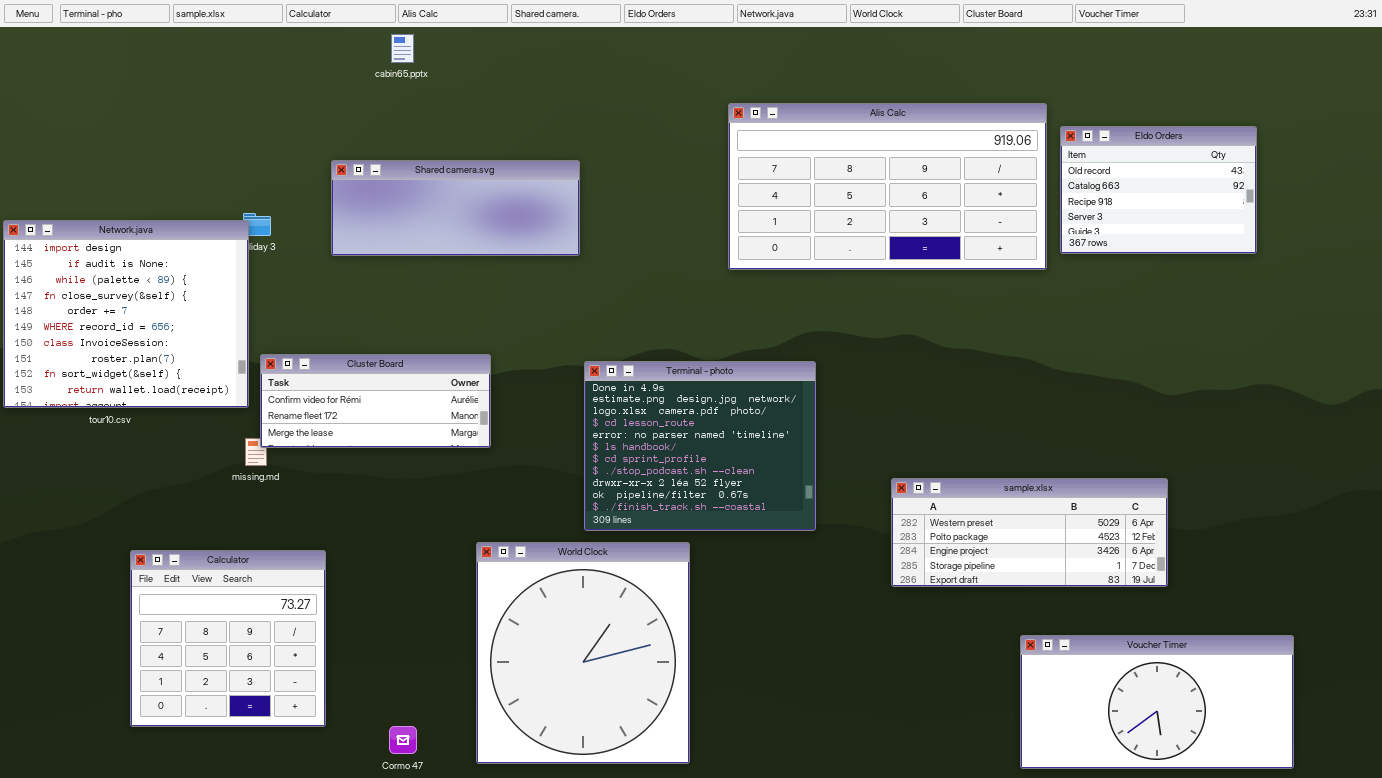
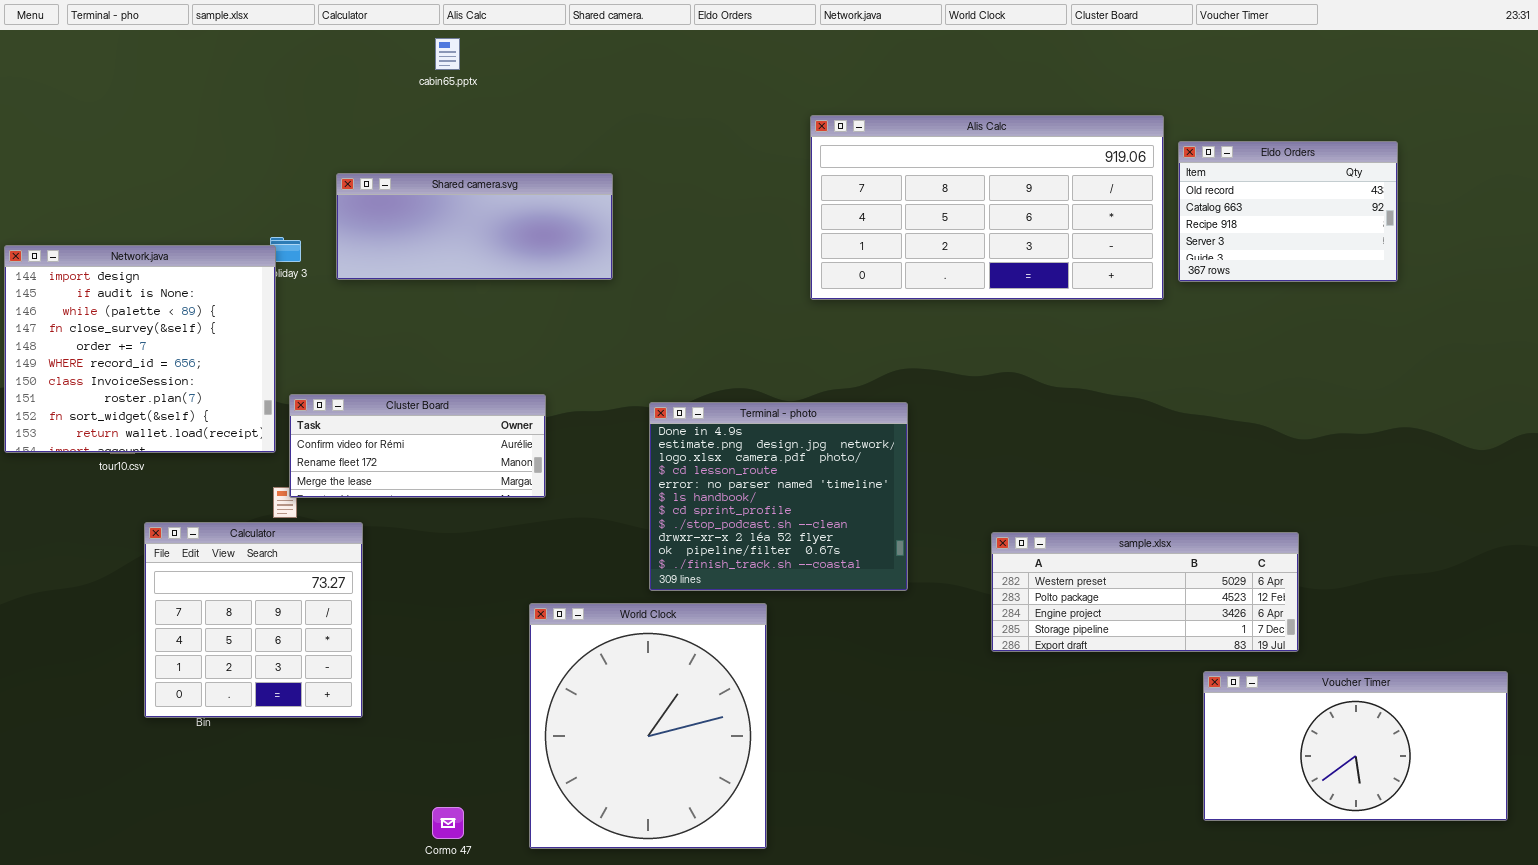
Shared camera.svg: [331,160,580,256] -> [336,173,613,280], moved
Calculator: [130,550,326,727] -> [144,522,363,718], moved
Voucher Timer: [1020,635,1294,769] -> [1203,671,1508,821], moved

